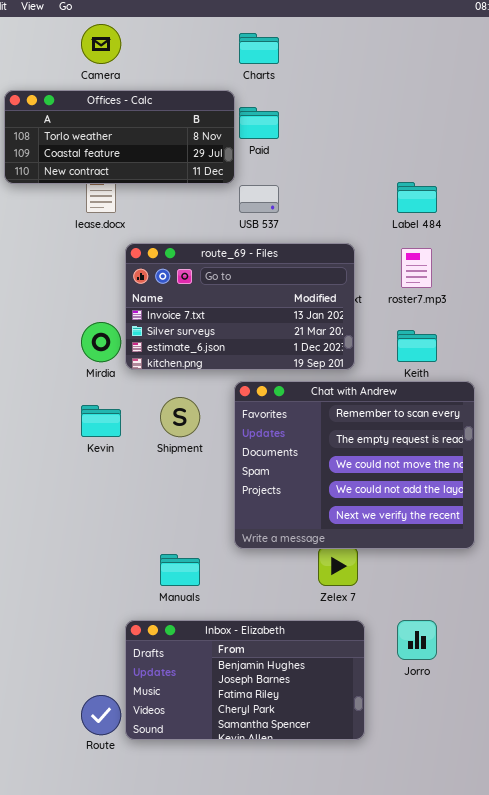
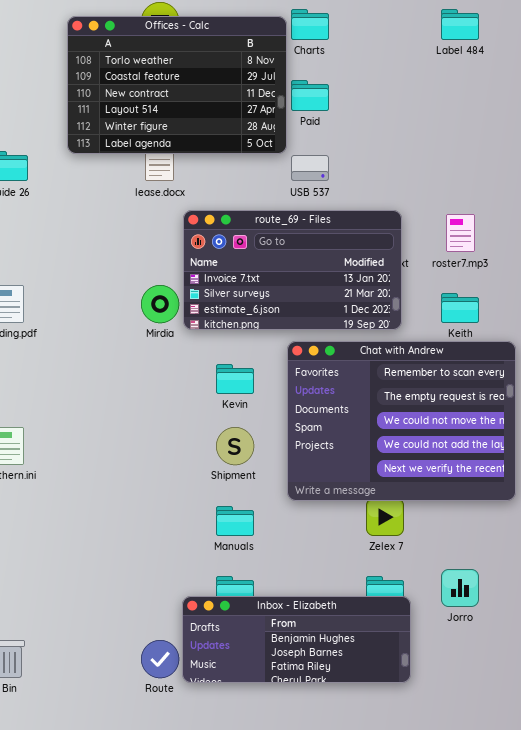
Offices - Calc: [4,90,235,184] -> [67,16,287,154], resized
Label 484: [397,182,437,213] -> [441,9,479,40], moved
Shipment: [160,397,200,437] -> [216,427,254,465], moved
Kevin: [81,405,121,437] -> [216,364,254,394], moved
Inbox - Elizabeth: [125,620,365,740] -> [182,596,411,683], resized

